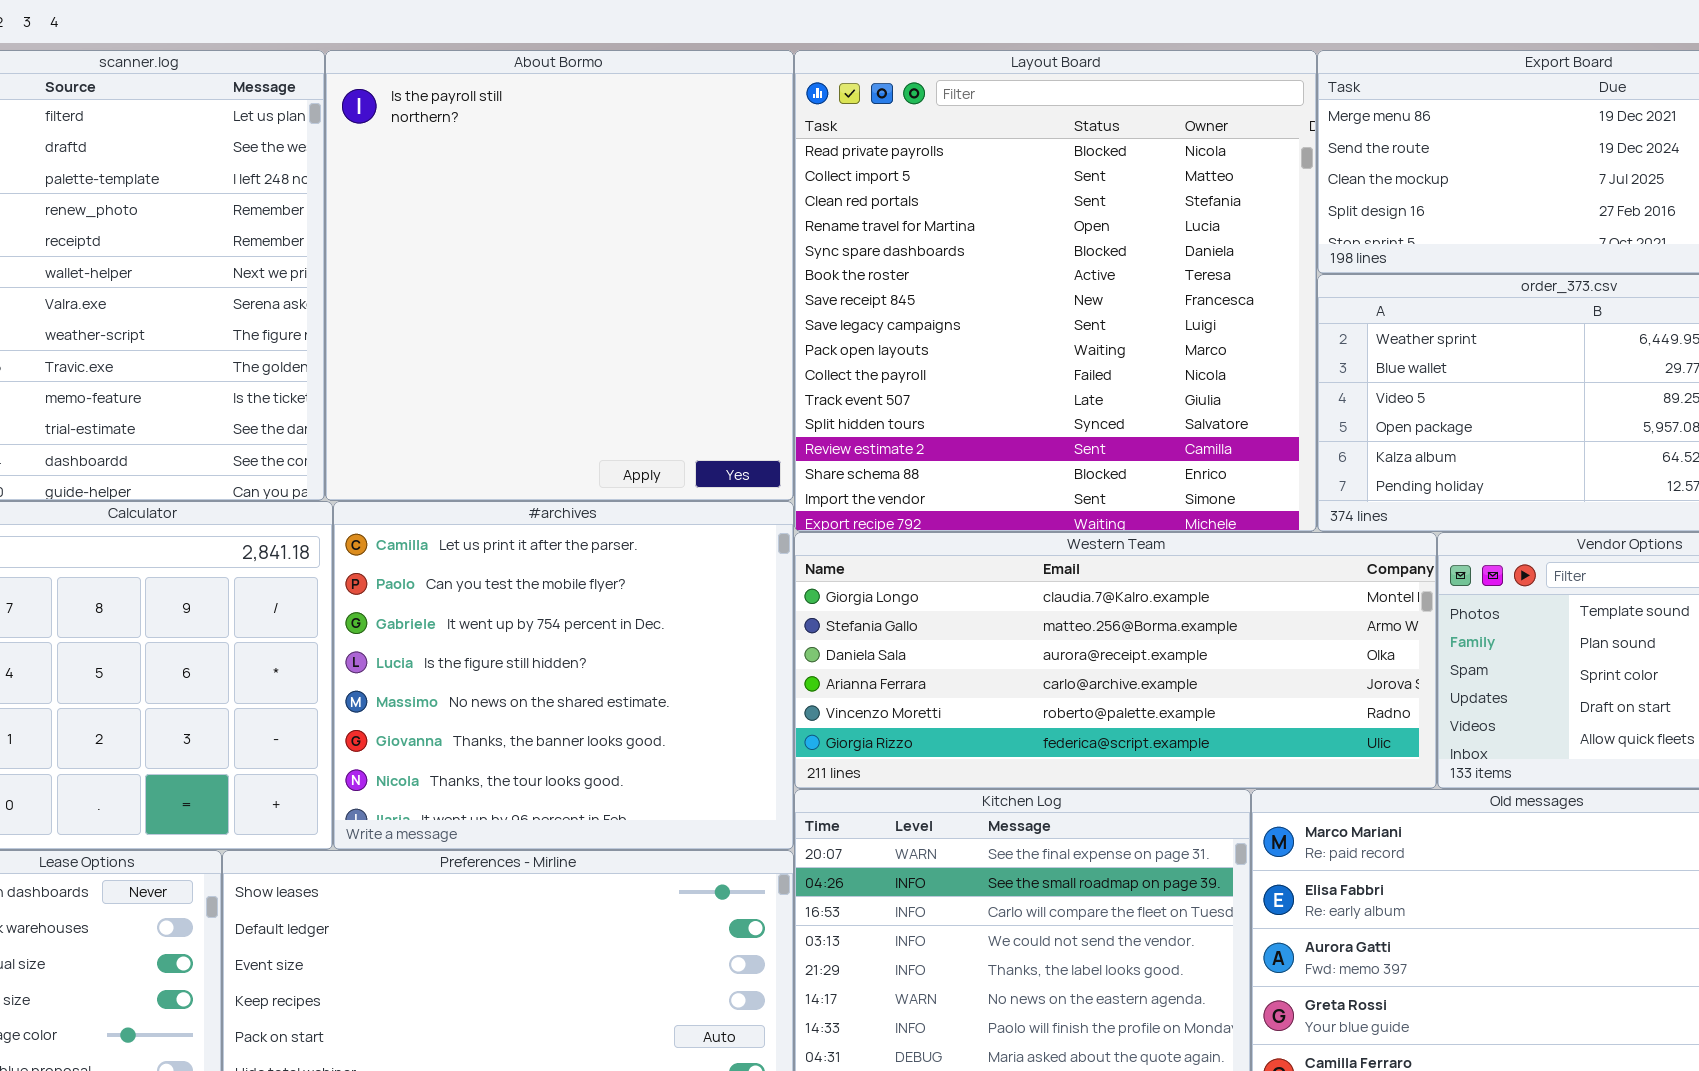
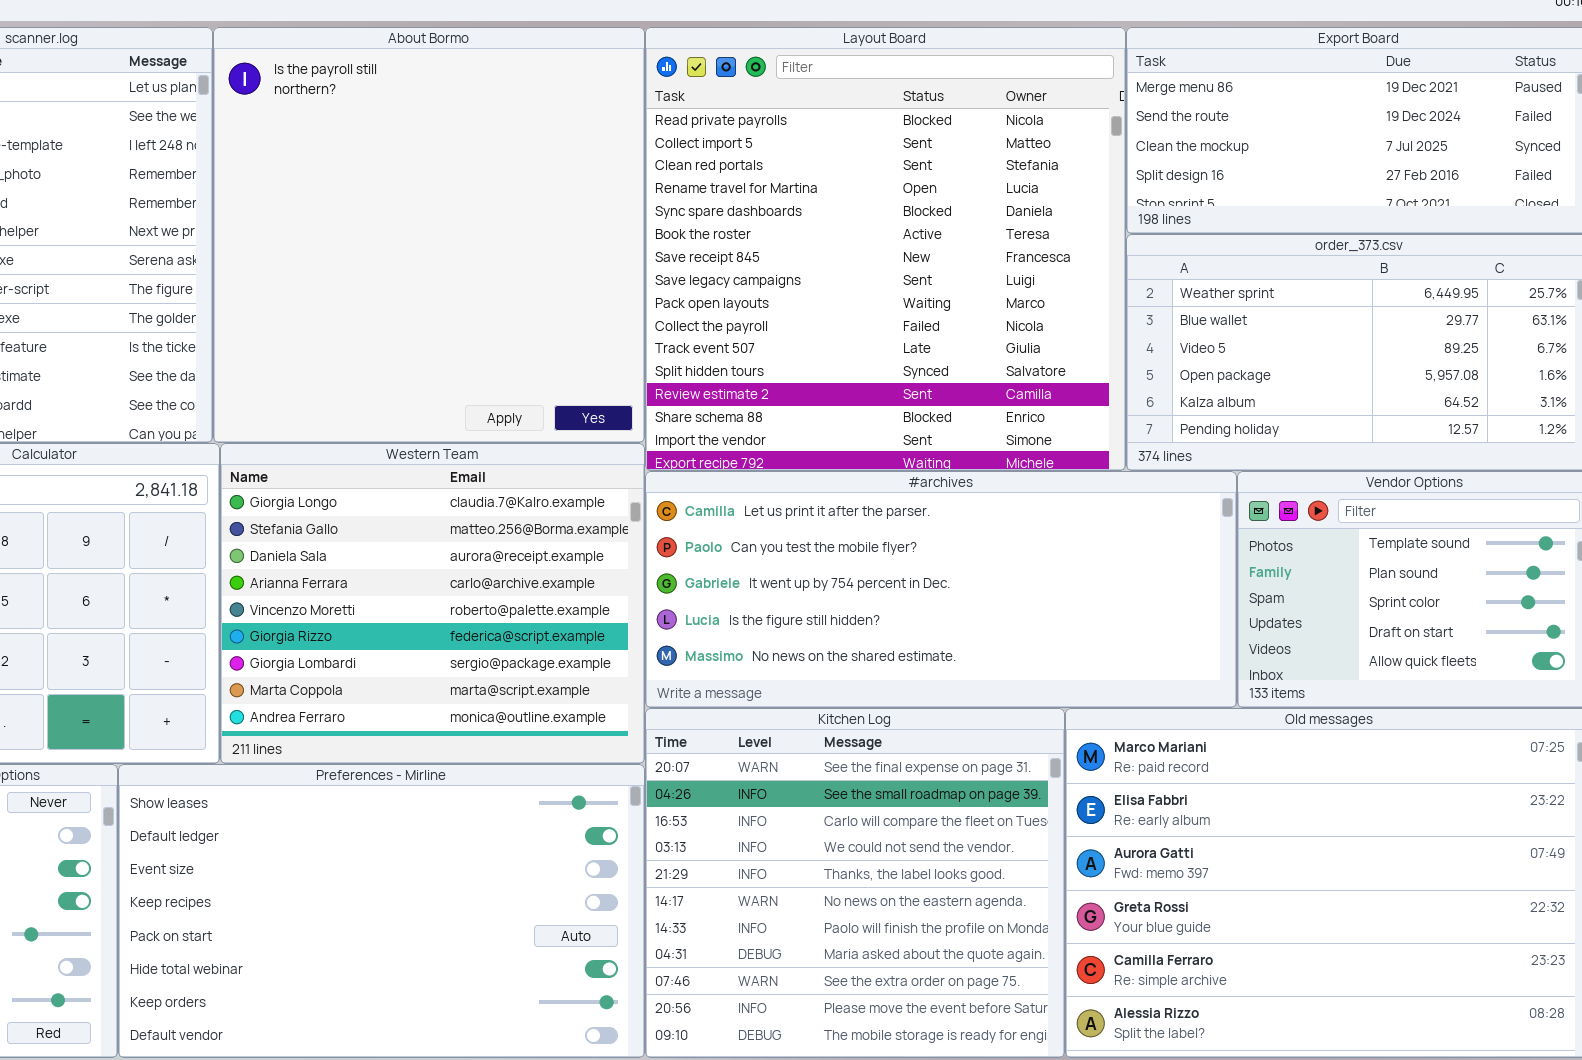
#archives: [333,501,794,850] -> [645,471,1237,708], moved, resized
Western Team: [794,532,1437,789] -> [220,443,645,764], moved, resized

